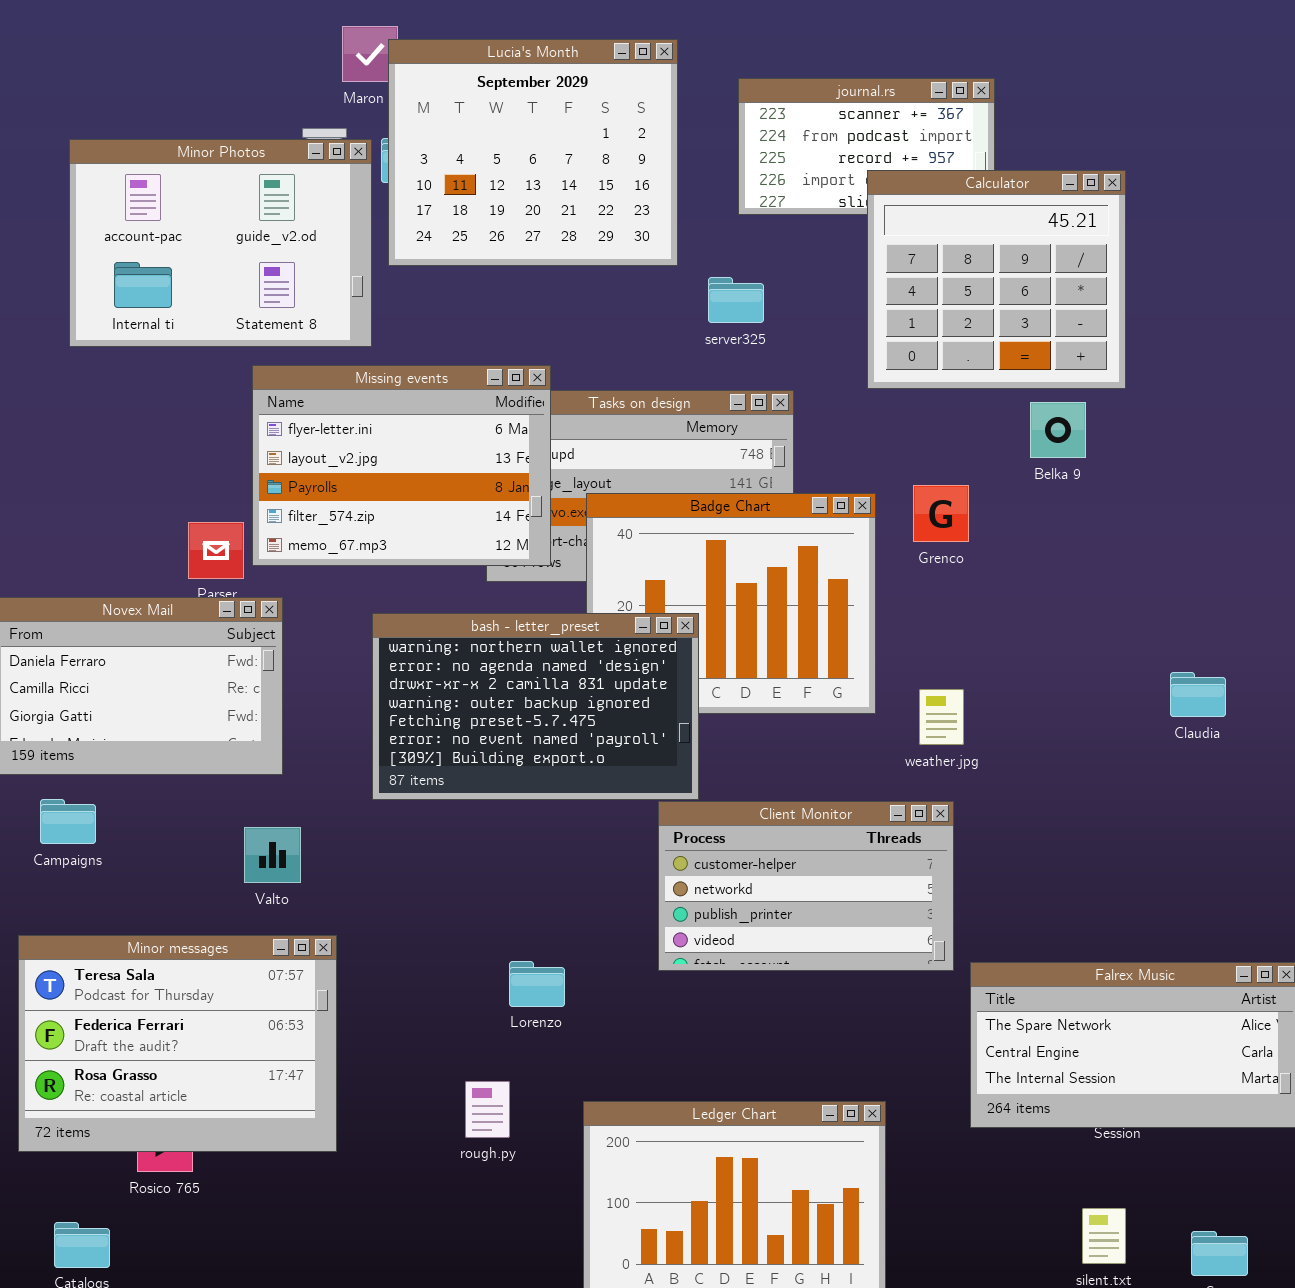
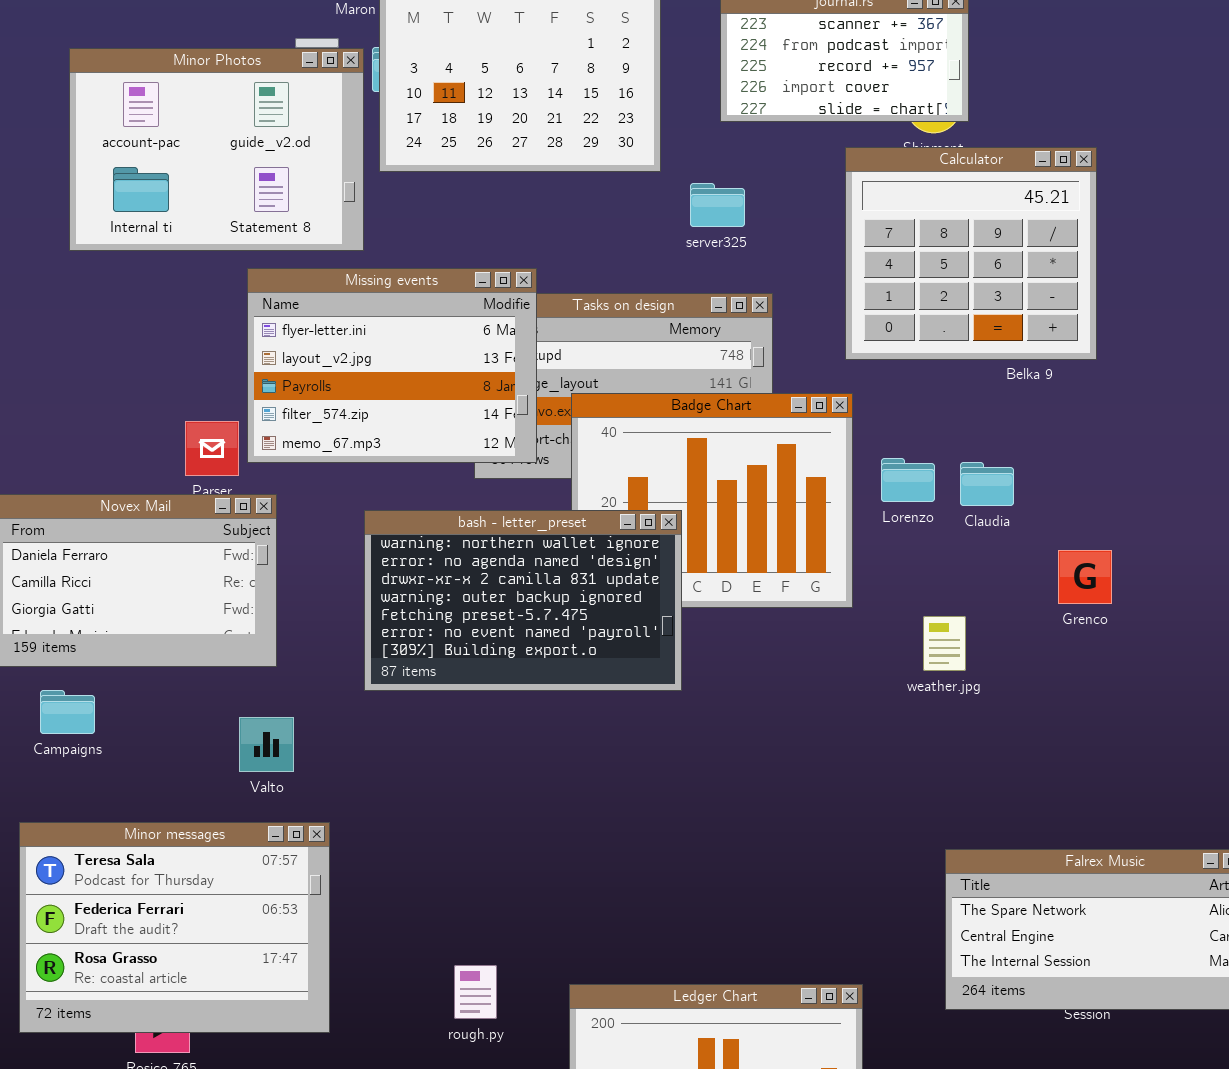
Calculator: [867,170,1126,389] -> [845,147,1097,360], moved
Grenco: [913,485,969,542] -> [1058,550,1112,604], moved
Claudia: [1170,672,1226,717] -> [960,462,1014,506], moved
weather.jpg: [919,689,964,745] -> [923,616,966,671], moved
Client Monitor: [658,801,954,971] -> none, closed
Lorenzo: [509,961,565,1007] -> [881,458,935,502], moved

